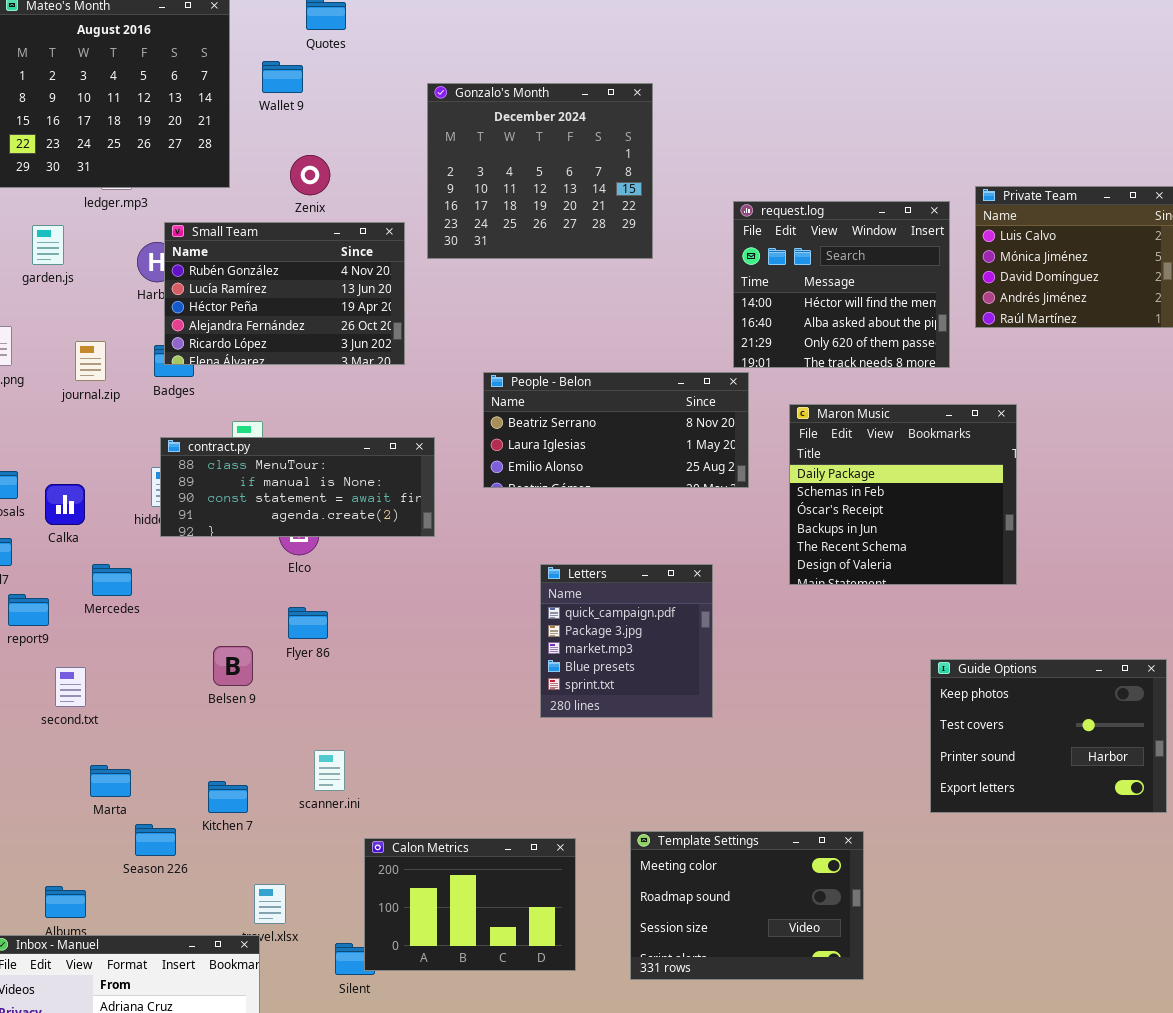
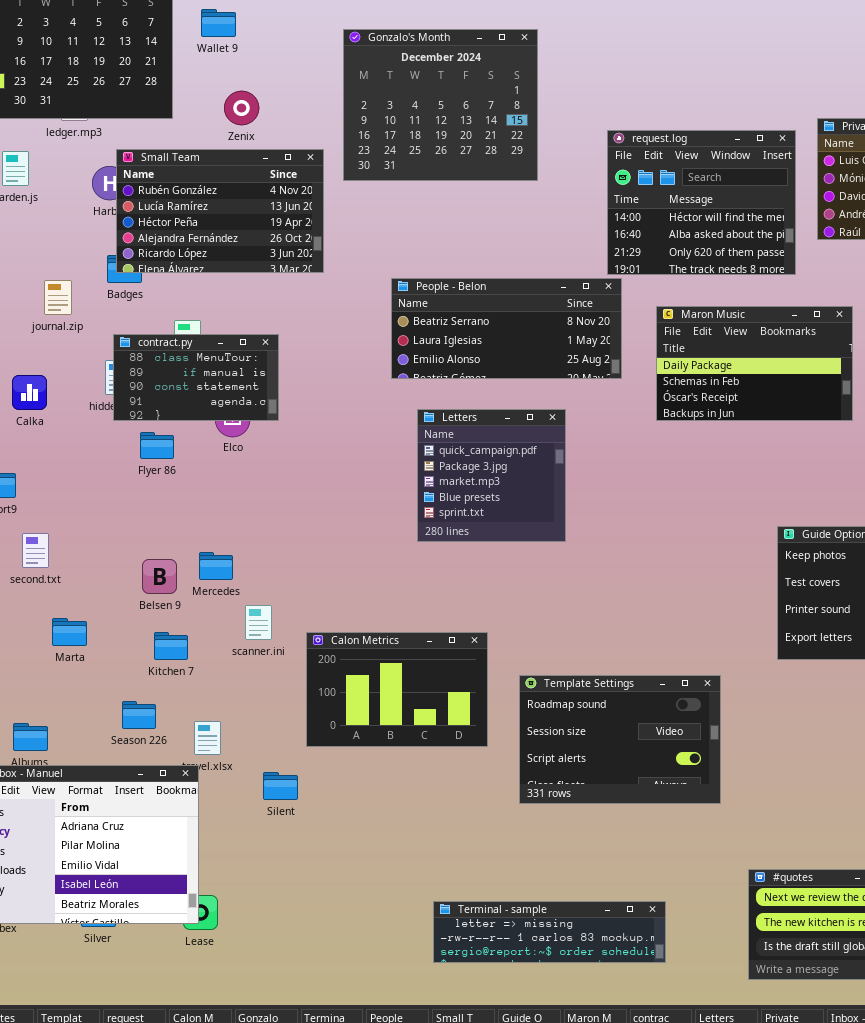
journal.zip: [75,341,106,381] -> [44,280,72,315], moved
Maron Music: [789,404,1017,585] -> [656,306,853,421], resized
contract.py: [160,437,435,537] -> [113,334,279,421], resized
Mercedes: [92,564,132,596] -> [199,552,233,580], moved
Letters: [540,564,713,718] -> [417,409,566,542], moved
Flyer 86: [288,607,328,639] -> [140,432,174,459], moved
Belsen 9: [213,646,253,686] -> [142,559,177,594], moved
Season 226: [135,824,176,856] -> [122,701,156,729], moved
Template Settings: [630,831,864,980] -> [519,675,721,804], scrolled down 1 row
Calon Metrics: [364,838,576,971] -> [306,632,488,747], moved

